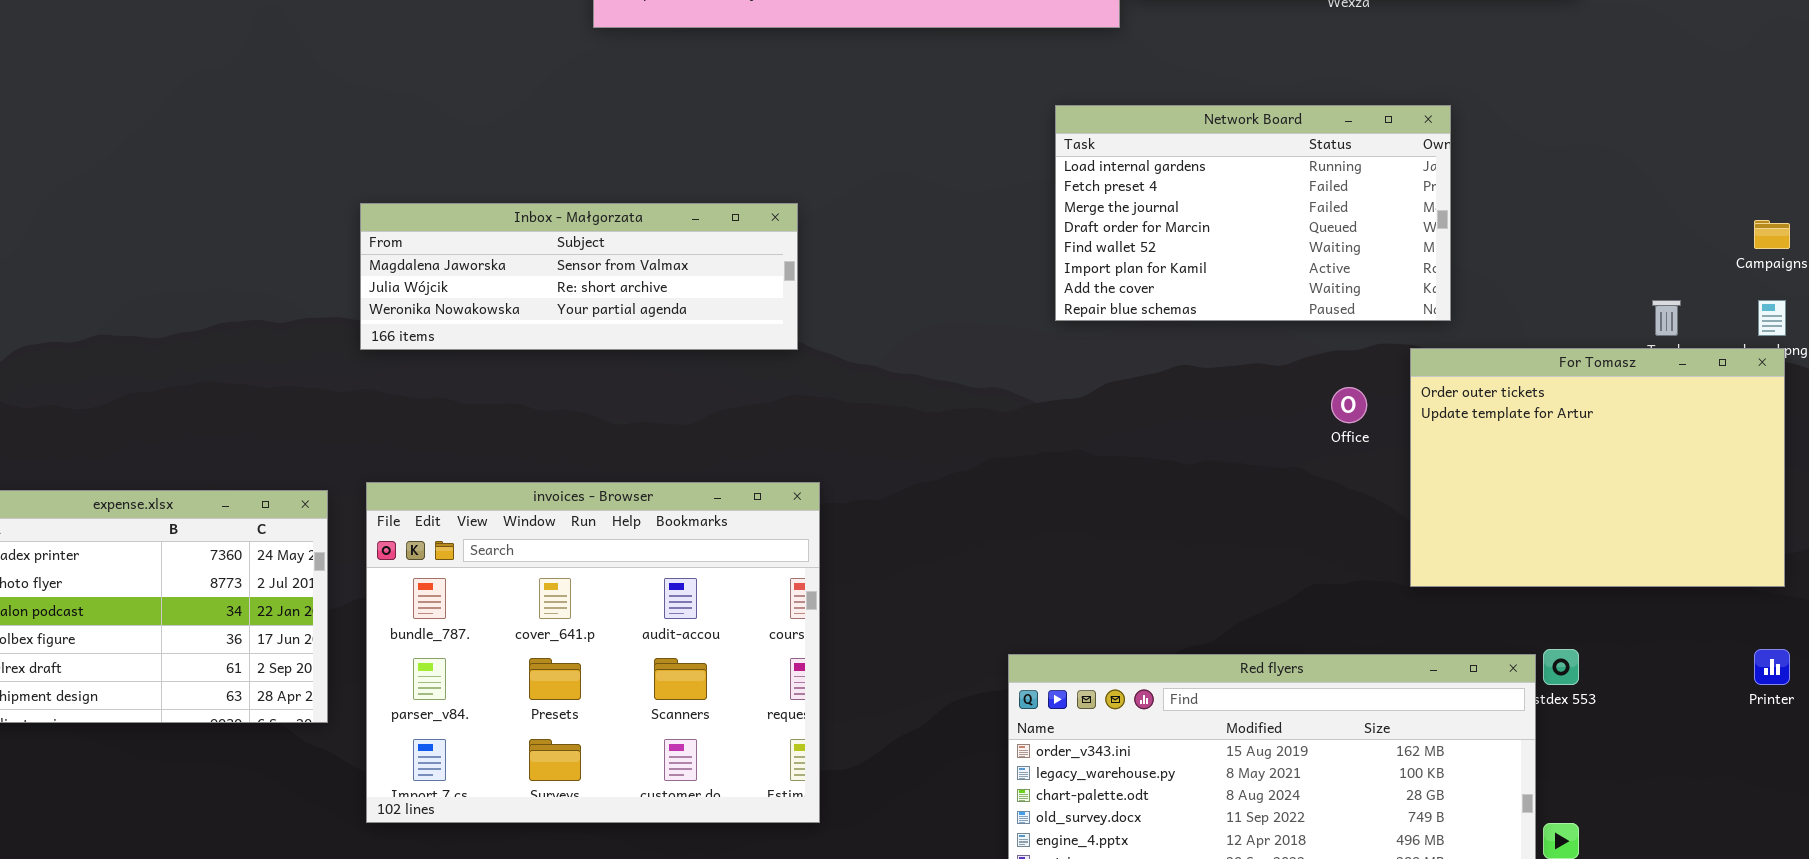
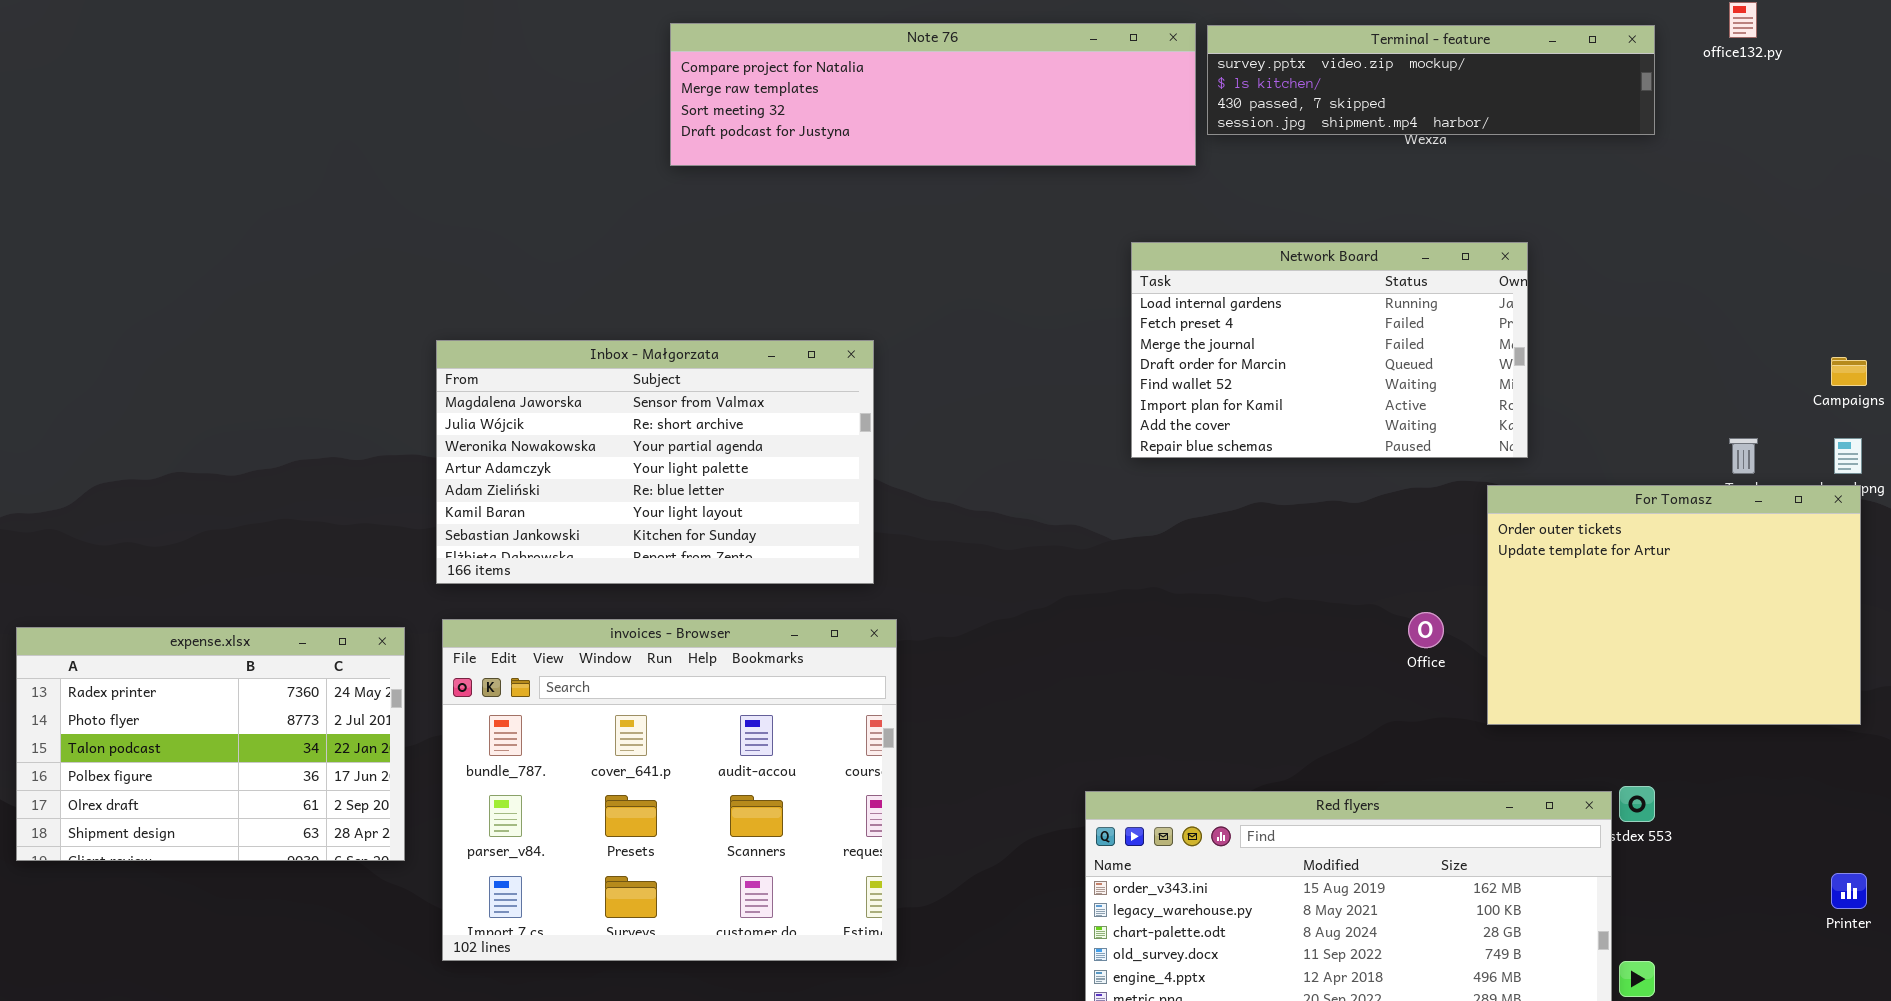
Inbox - Małgorzata: [360,203,798,350] -> [436,340,874,584], resized
Office: [1331,387,1367,423] -> [1408,612,1444,648], moved
Printer: [1754,649,1790,685] -> [1831,873,1867,909], moved

